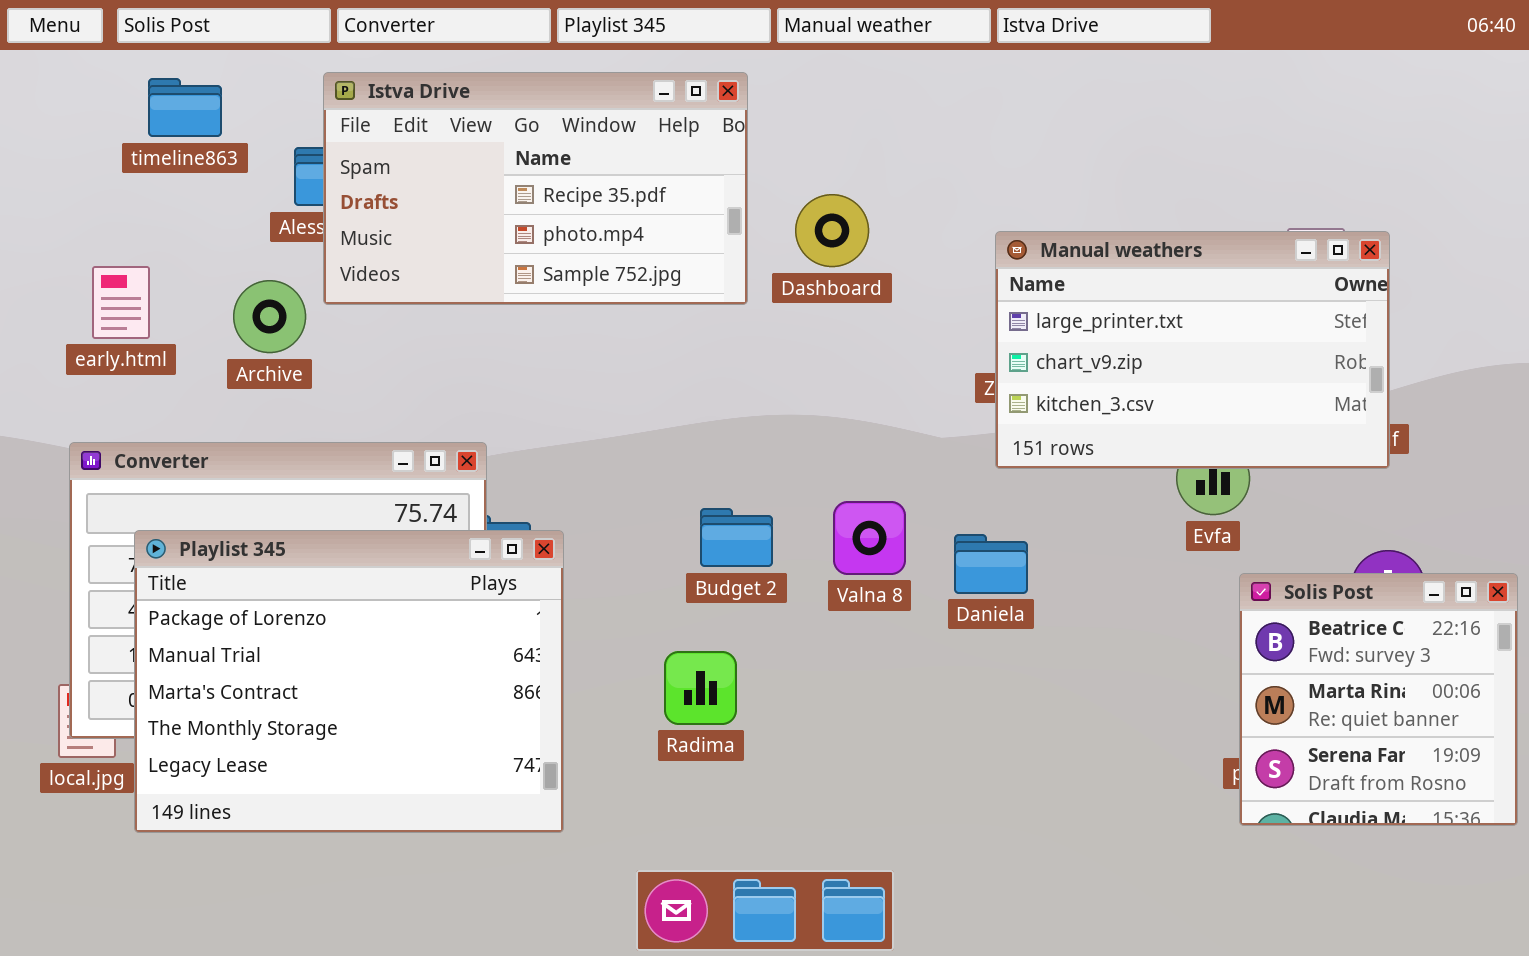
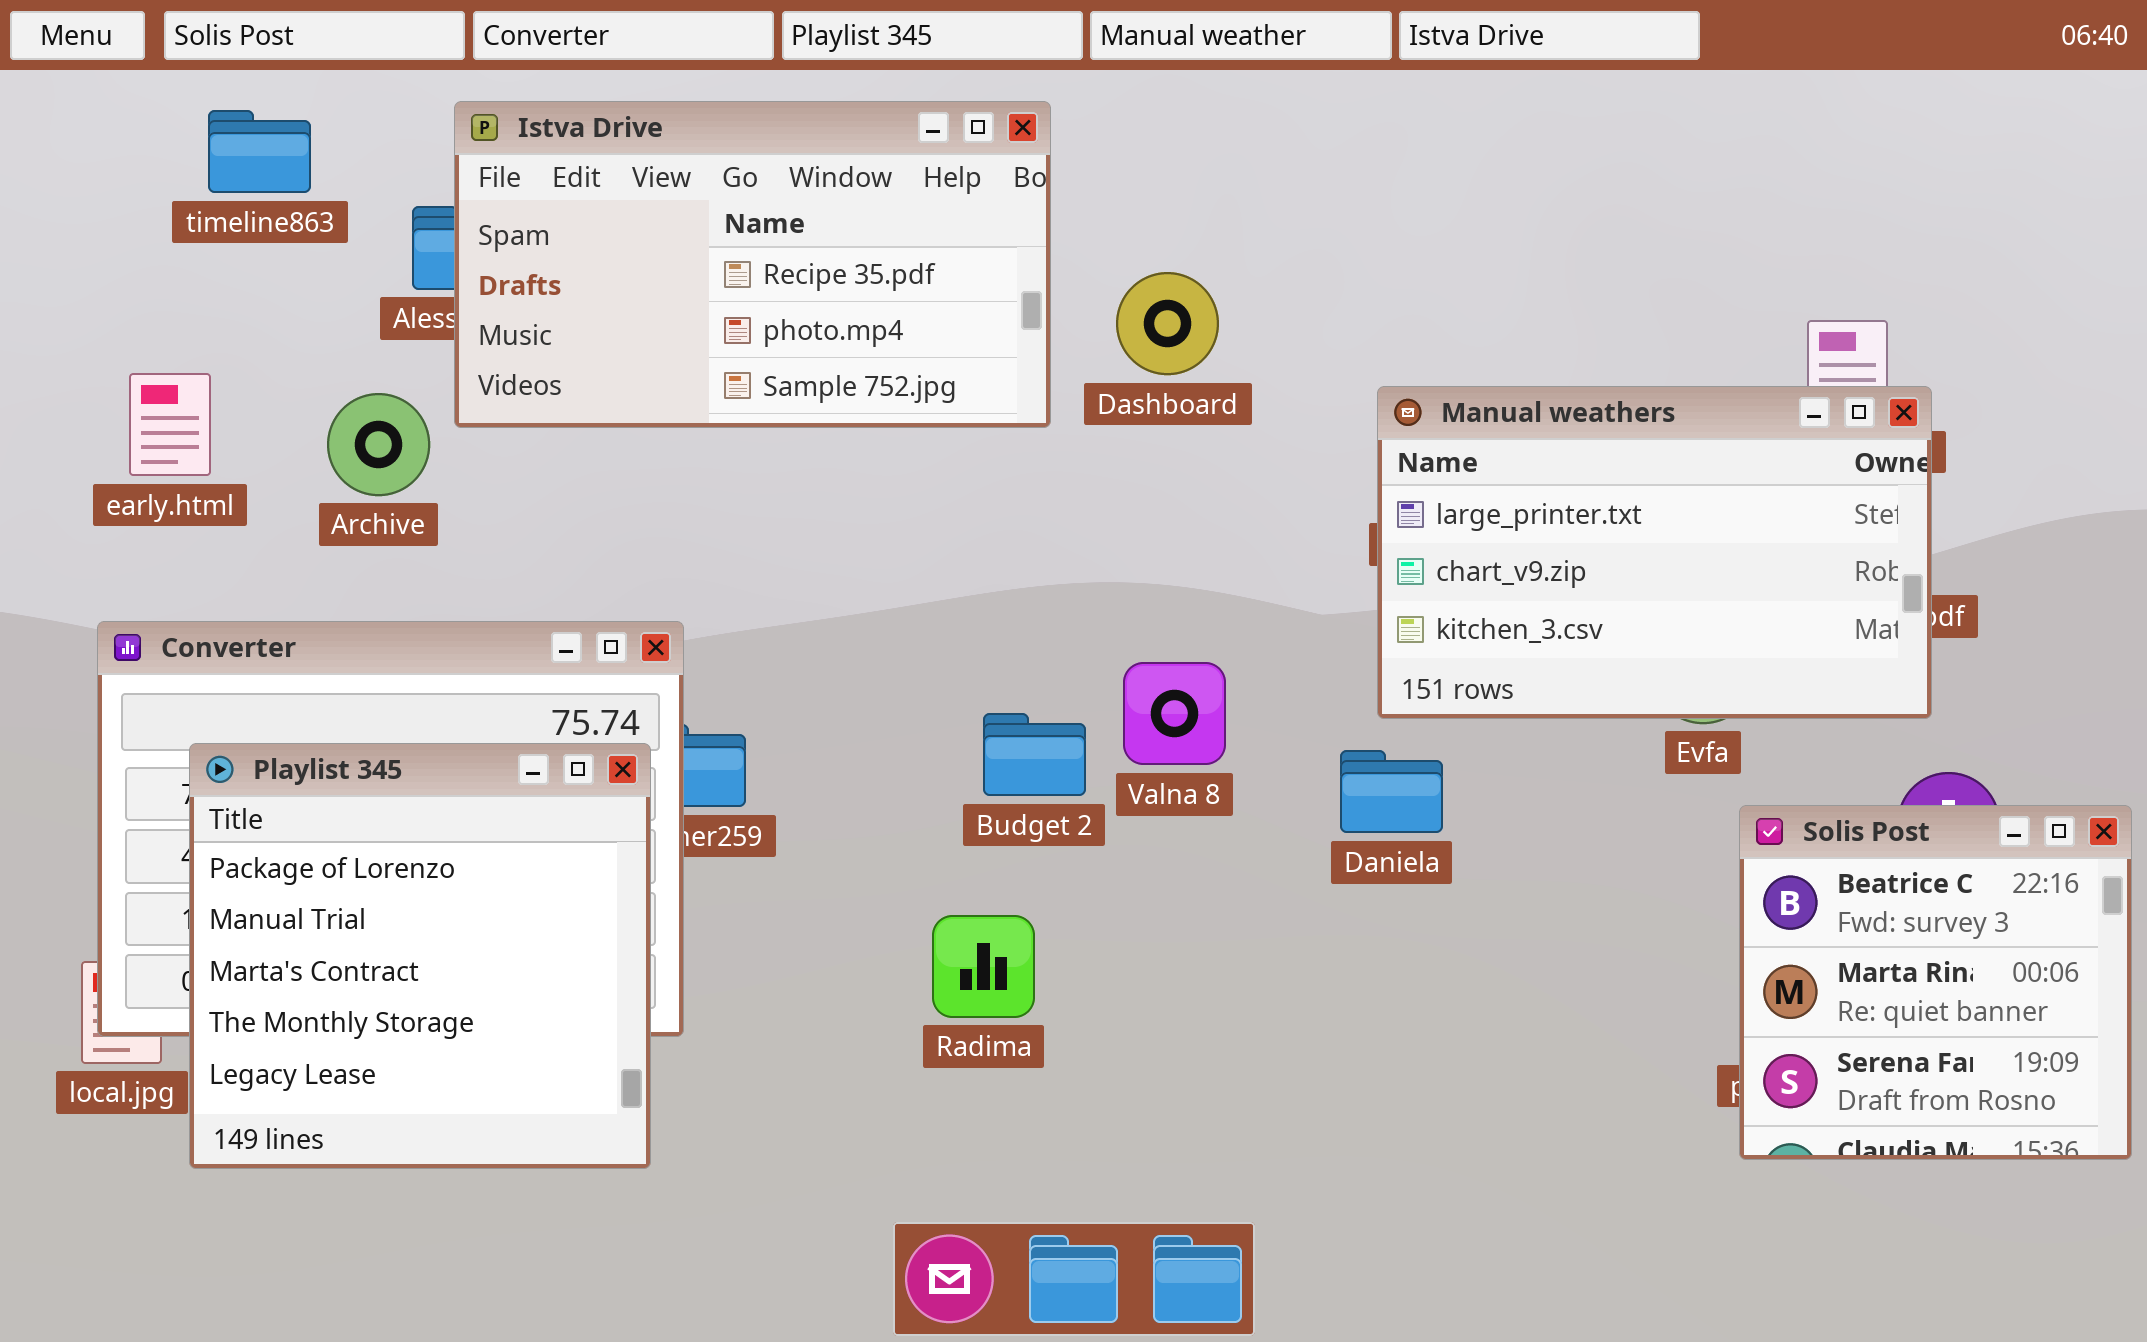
Manual weathers: [995,231,1390,469] -> [1377,386,1932,719], moved
Valna 8: [833,501,906,575] -> [1123,662,1226,765], moved
Playlist 345: [134,530,564,833] -> [189,743,651,1169], resized

